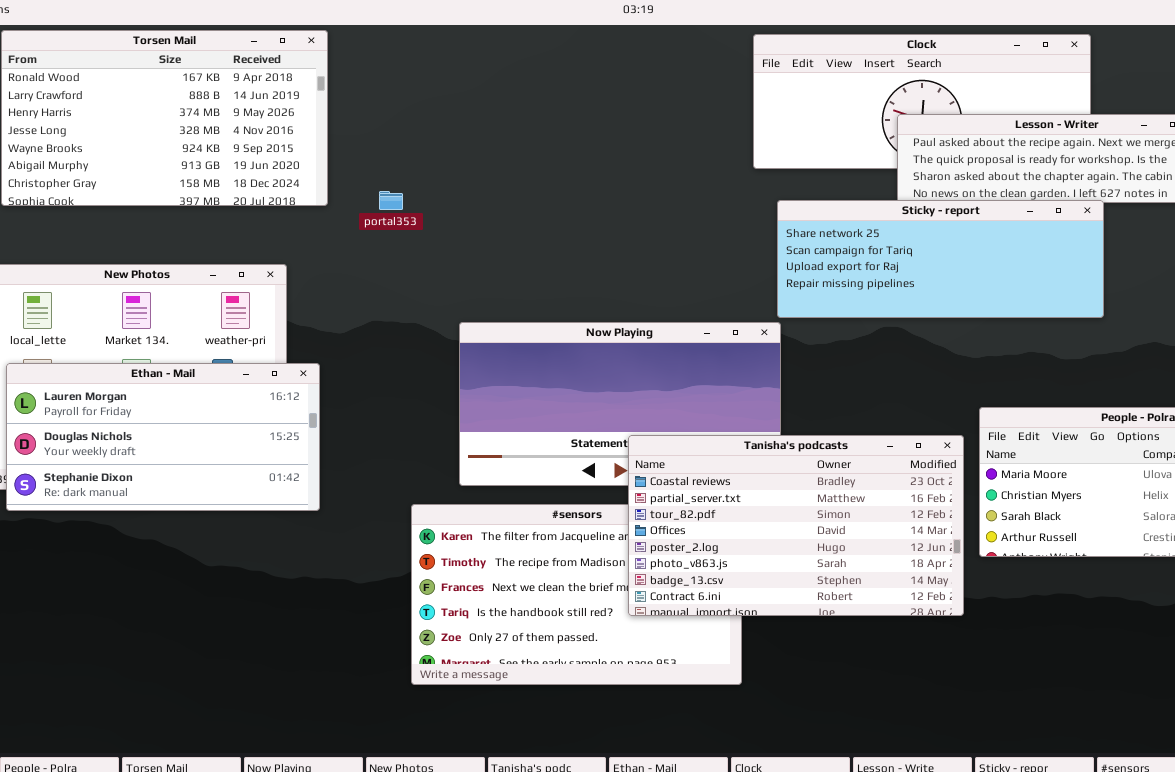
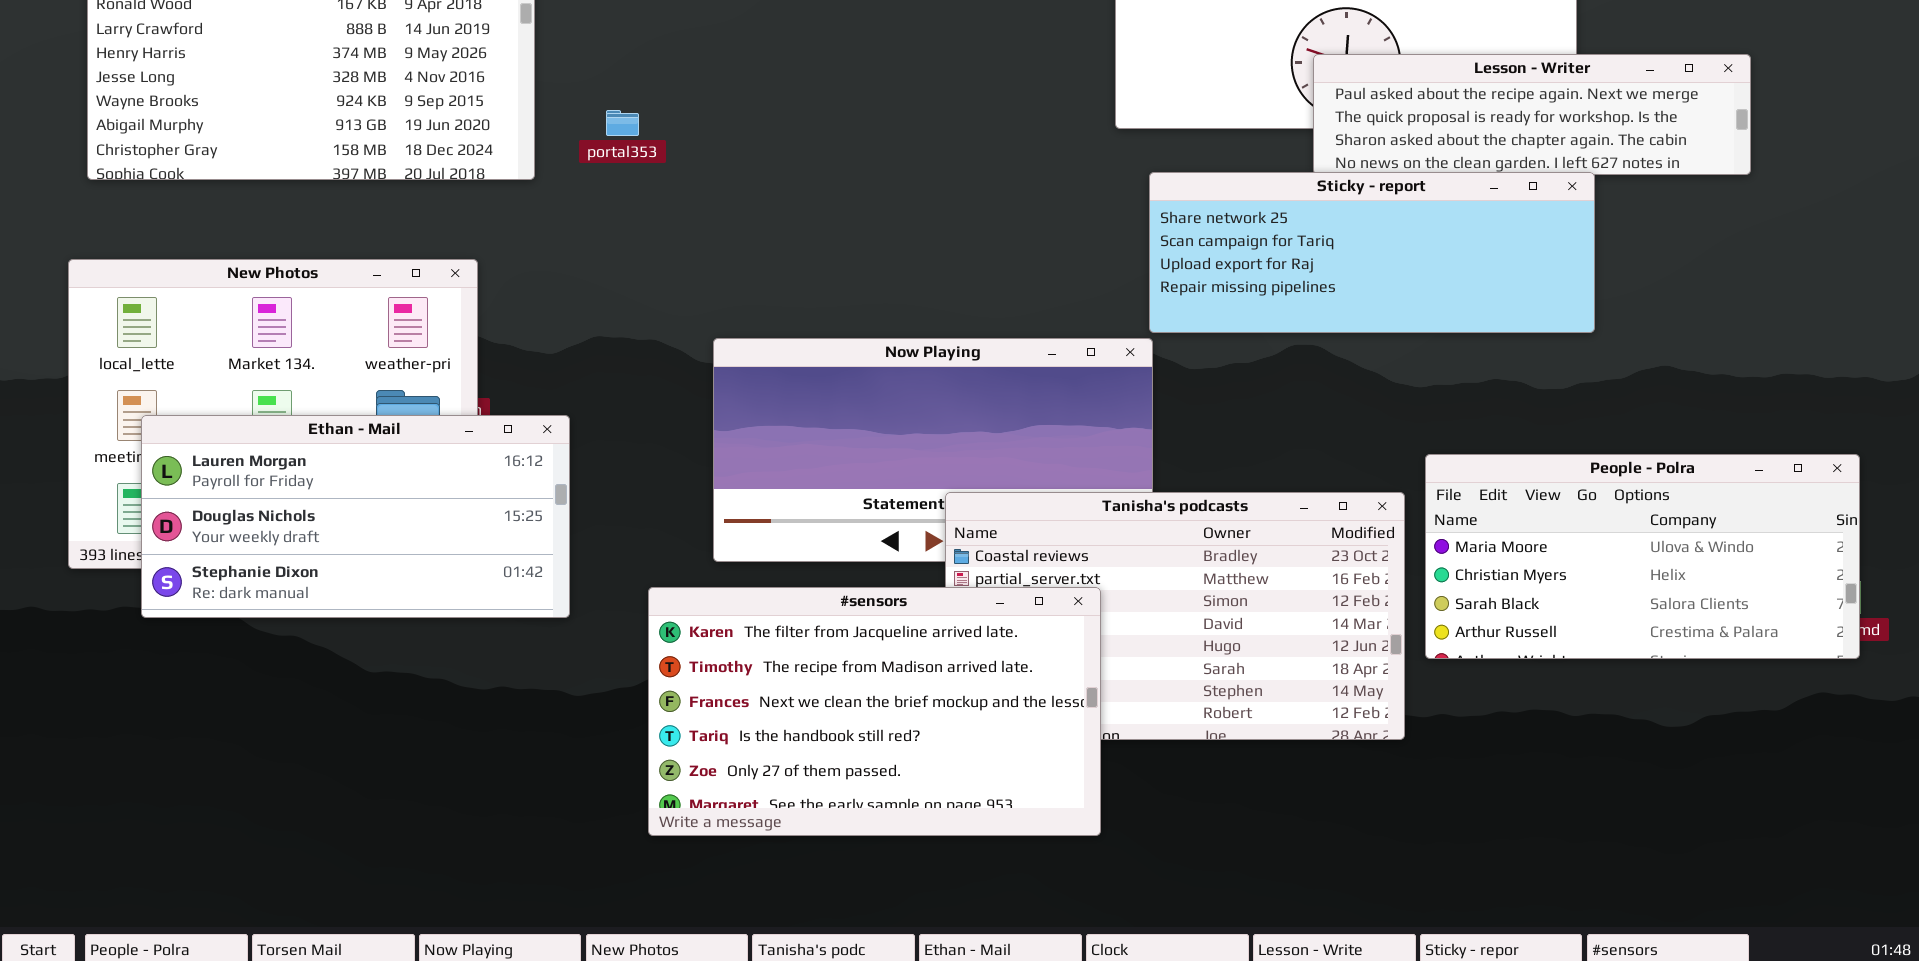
portal353: [379,191,403,210] -> [606,110,639,136], moved
Ethan - Mail: [6,363,320,511] -> [141,415,570,618], moved
#sensors: [411,504,742,685] -> [648,587,1101,836], raised

